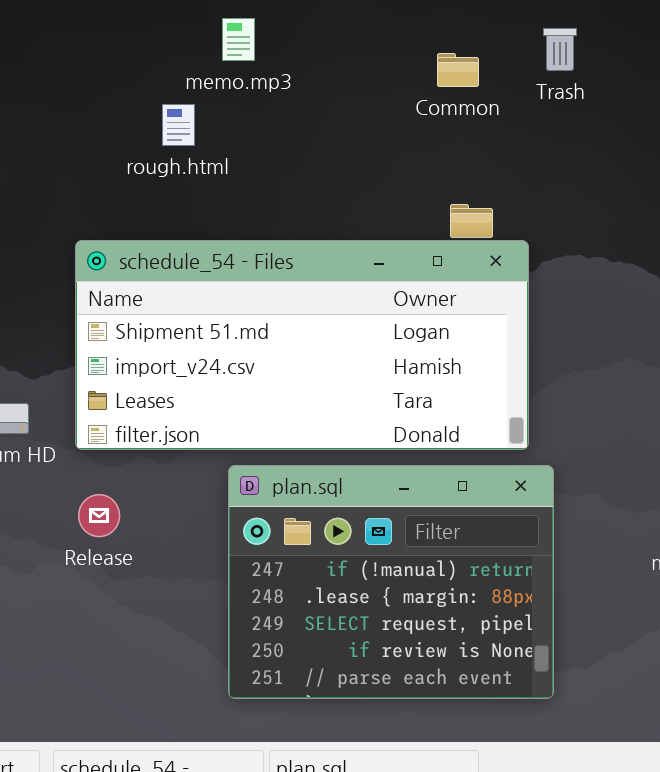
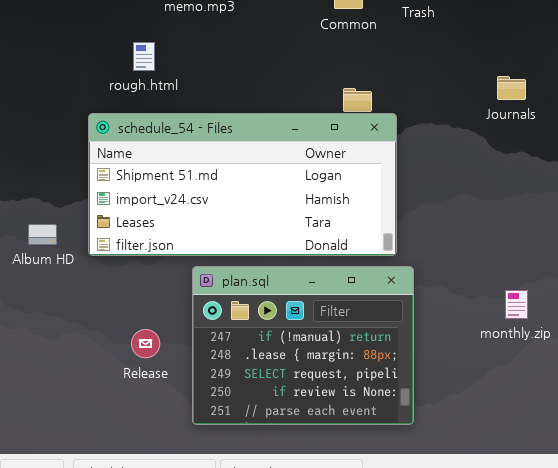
rough.html: [162,104,195,146] -> [133,42,155,71], moved
Release: [78,494,120,537] -> [131,329,160,358], moved

